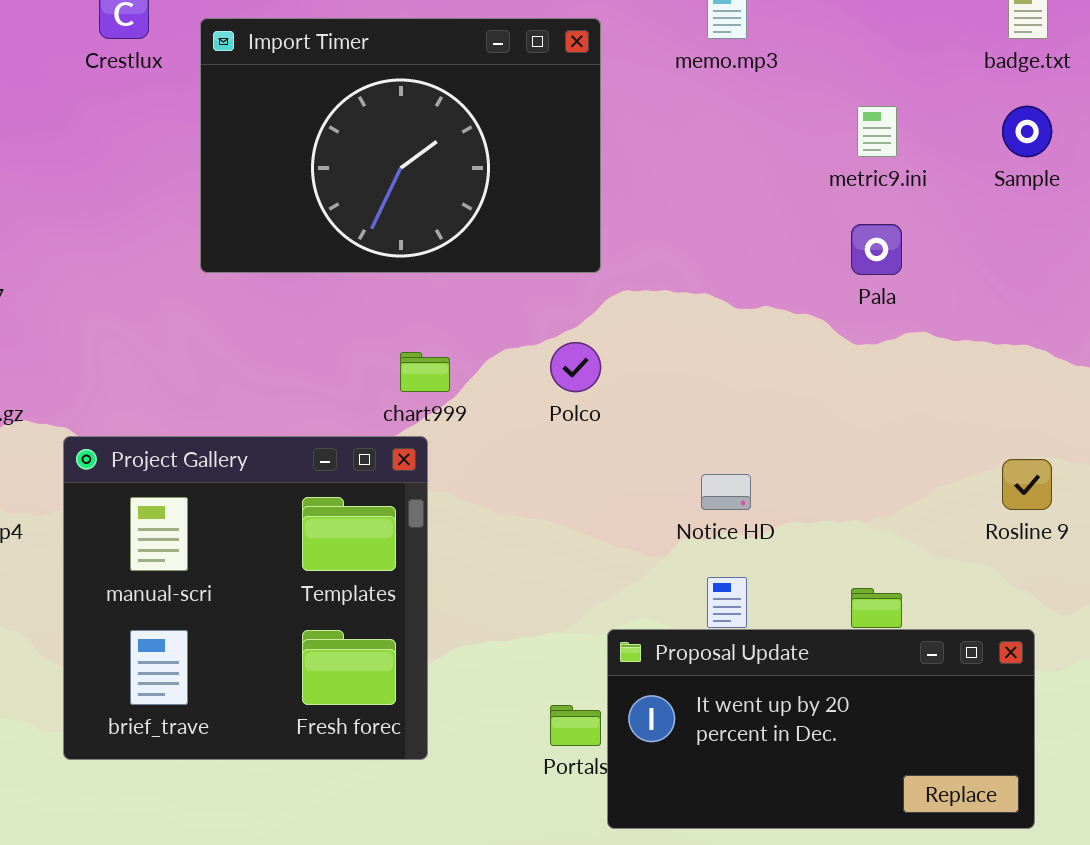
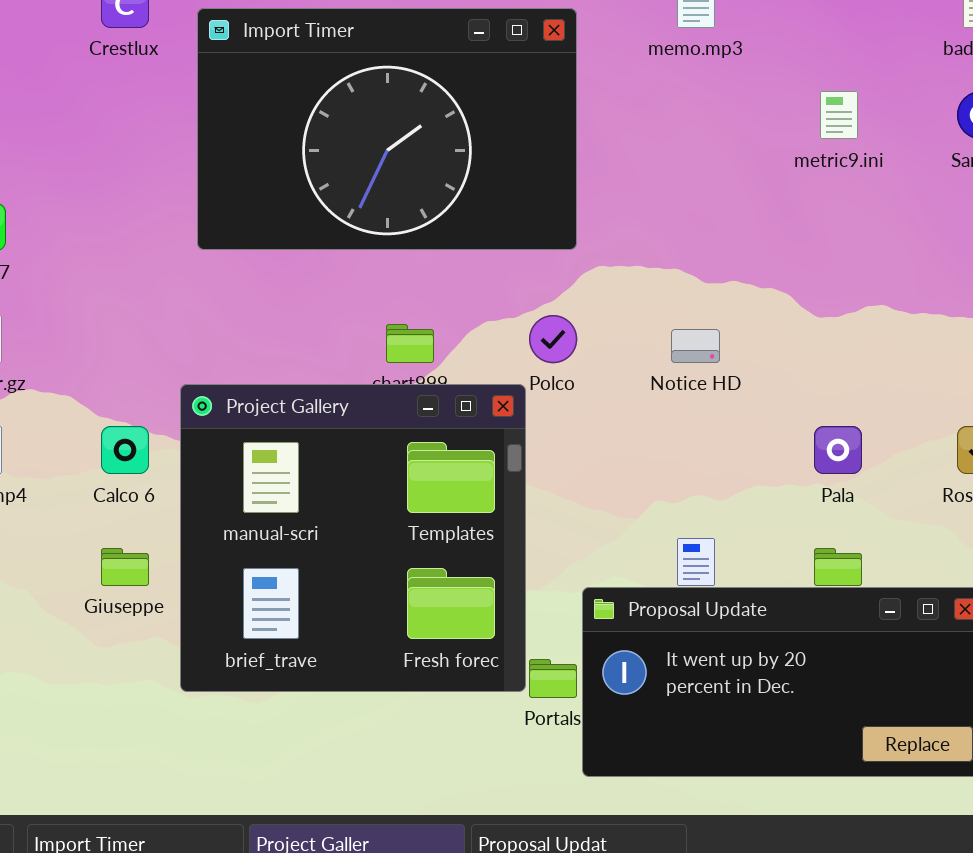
Pala: [851,224,902,275] -> [814,426,862,474], moved
Project Gallery: [63,436,428,760] -> [180,384,526,692], moved
Notice HD: [701,474,751,510] -> [671,329,720,363], moved

